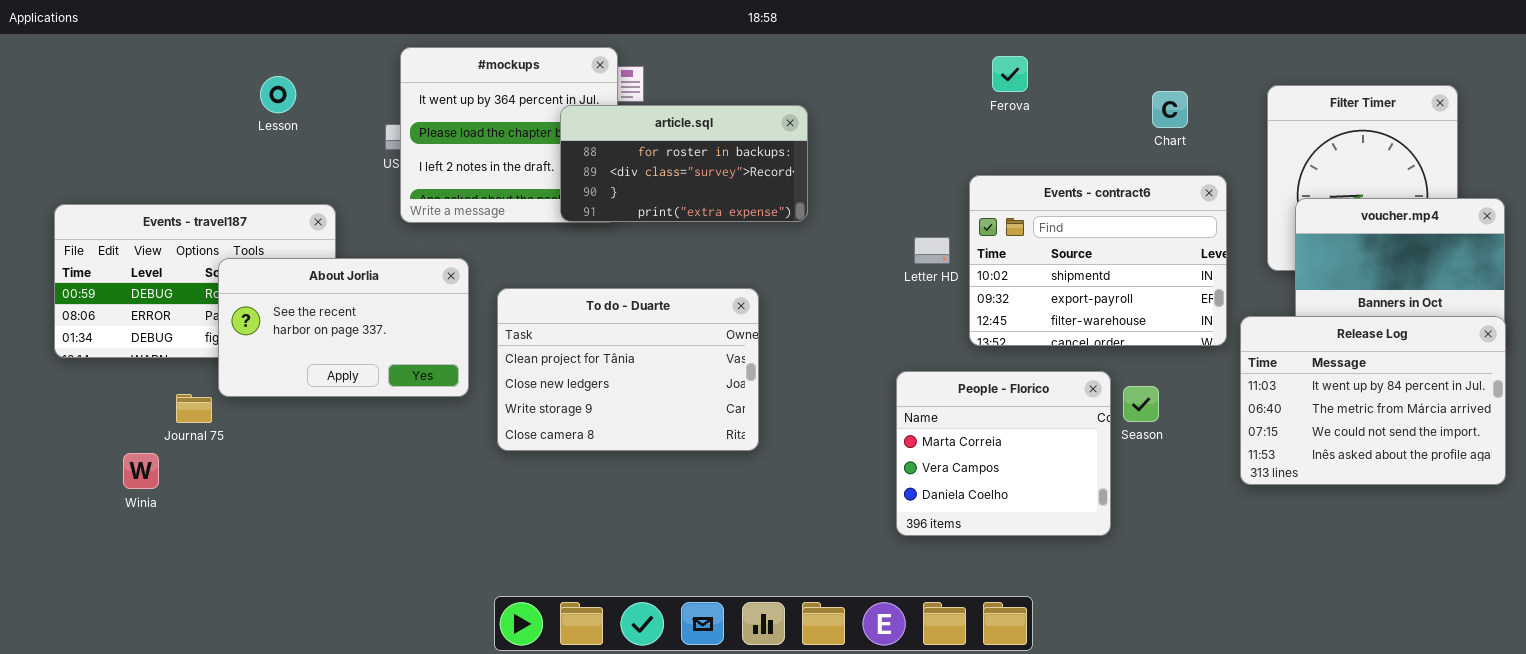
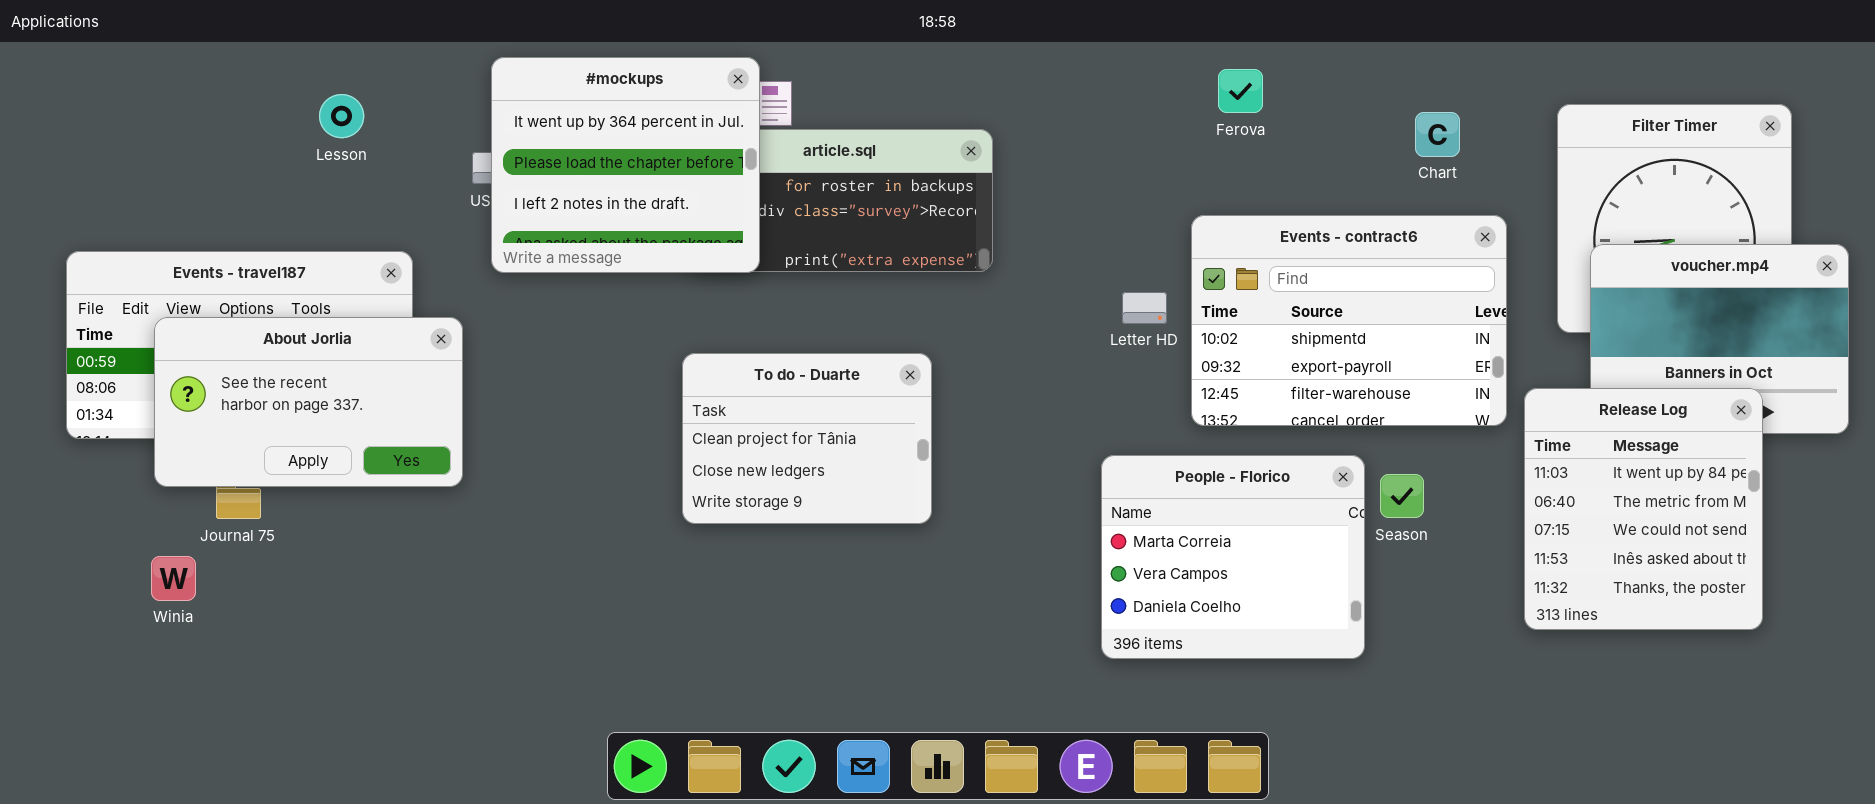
#mockups: [400,47,618,223] -> [491,57,760,273], raised
About Jorlia: [218,258,469,397] -> [154,317,463,487], moved
To do - Duarte: [497,288,759,451] -> [682,353,932,524], resized
Release Log: [1240,316,1506,485] -> [1524,388,1763,630], resized

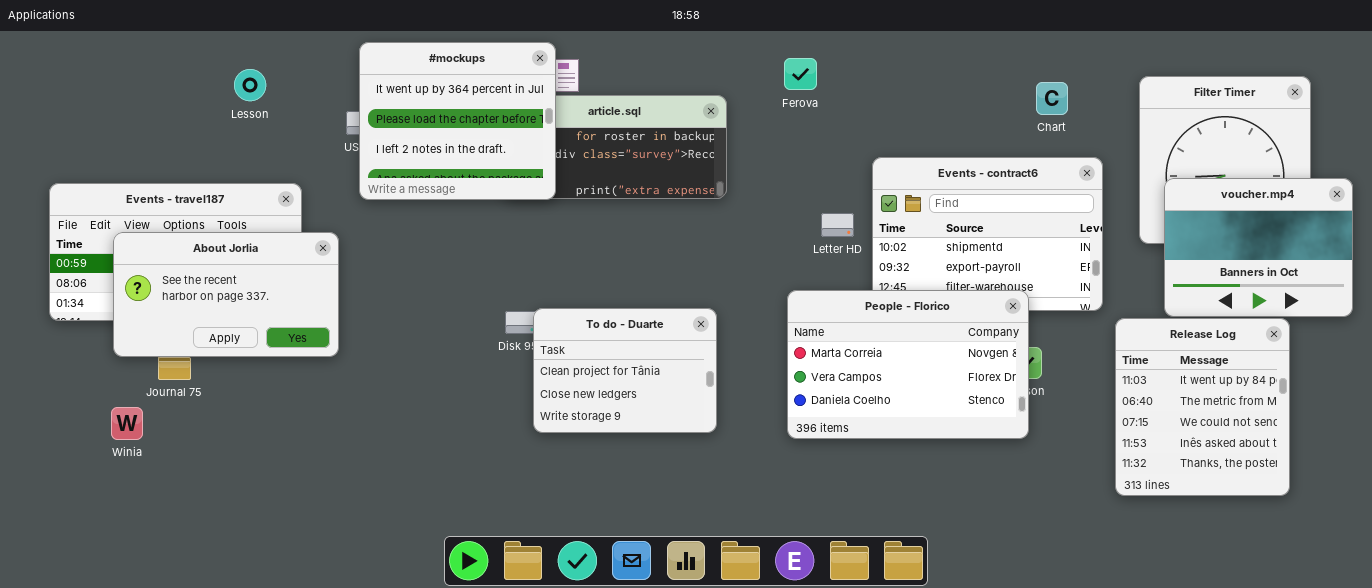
Ferova: [1218,69,1263,113] -> [784,58,817,90], moved
To do - Duarte: [682,353,932,524] -> [533,308,717,433], moved
Release Log: [1524,388,1763,630] -> [1115,318,1290,496], moved
People - Florico: [1101,455,1365,659] -> [787,290,1029,439], moved, resized

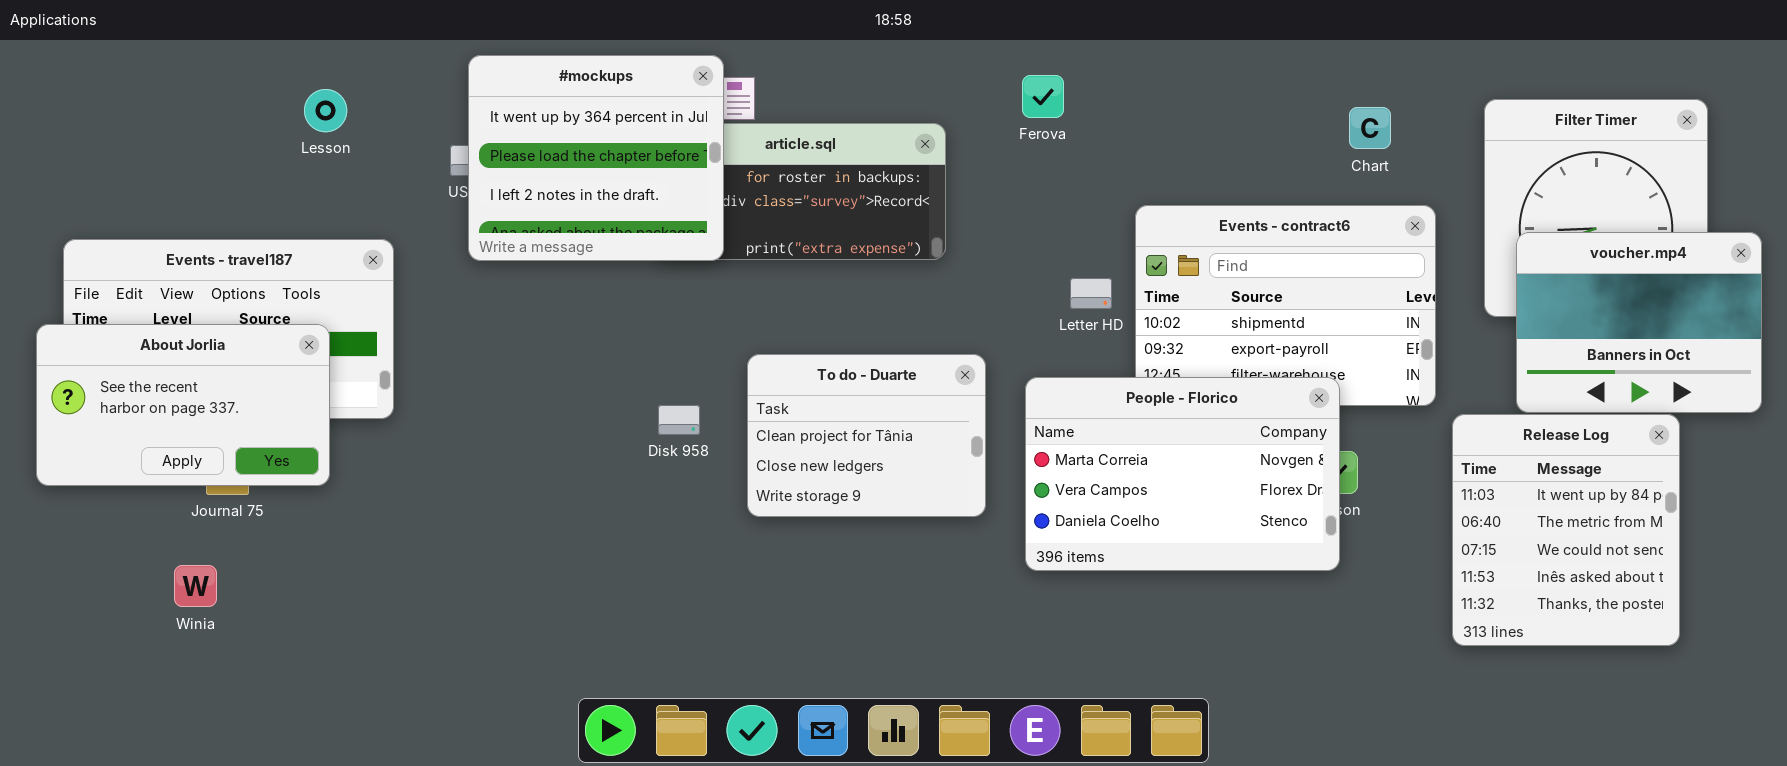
About Jorlia: [113,232,339,357] -> [36,324,330,486], moved
To do - Duarte: [533,308,717,433] -> [747,354,986,517], moved
Winia: [111,407,143,440] -> [174,565,217,607], moved

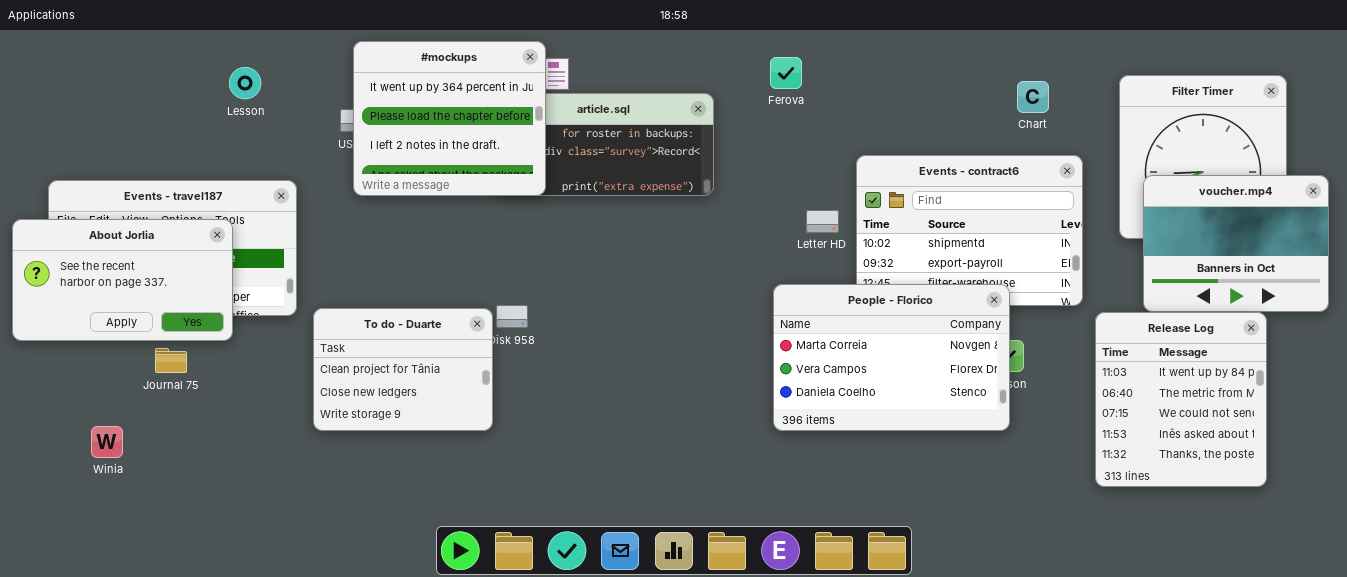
About Jorlia: [36,324,330,486] -> [12,219,233,341], moved
To do - Duarte: [747,354,986,517] -> [313,308,493,431], moved
Winia: [174,565,217,607] -> [91,426,123,458], moved

